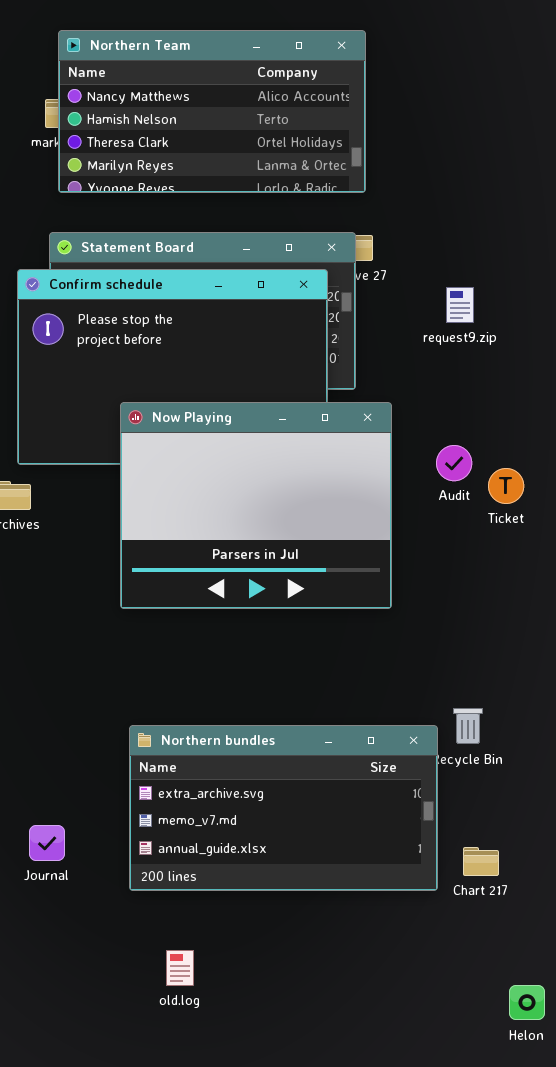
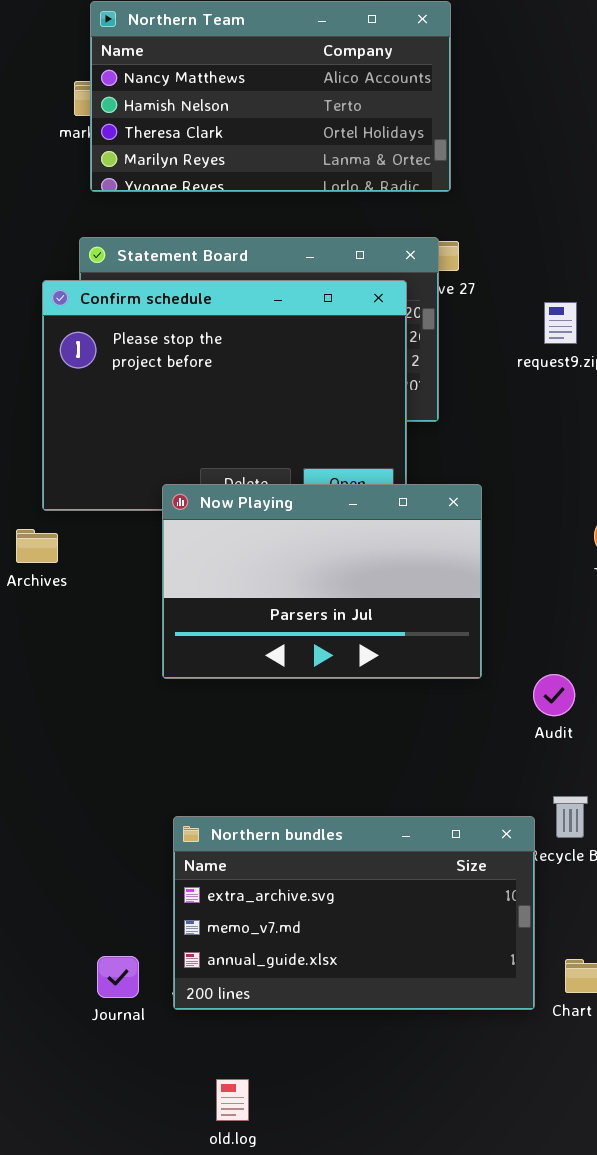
Now Playing: [120,402,392,609] -> [162,484,482,679], resized
Audit: [436,445,472,481] -> [533,674,575,716], moved
Journal: [29,825,65,861] -> [97,956,139,998], moved

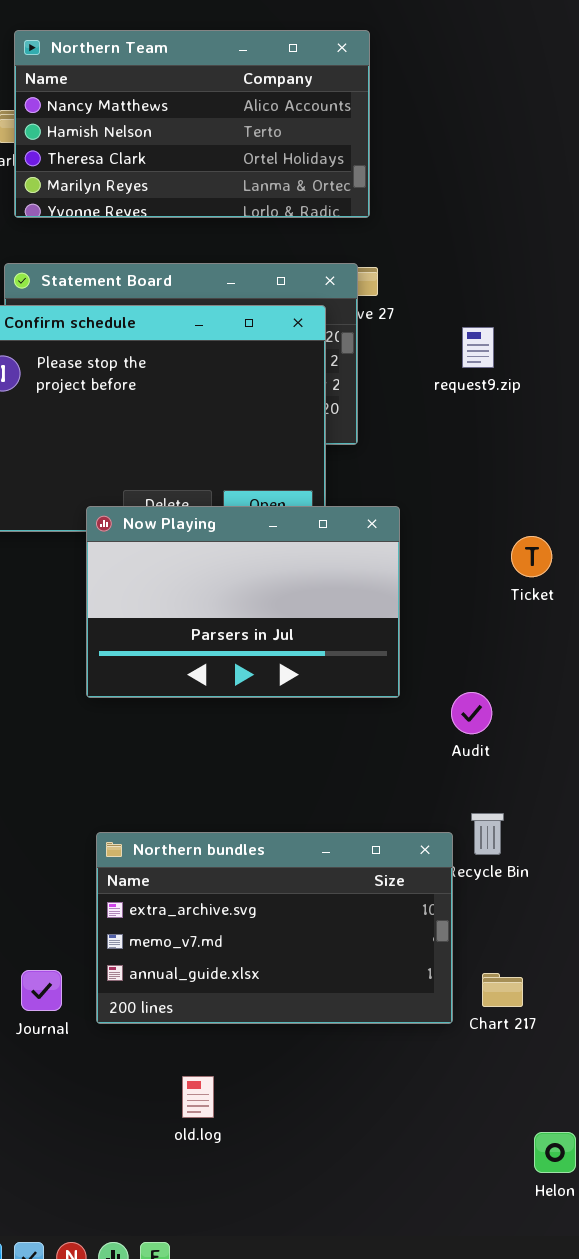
old.log: [216,1079,249,1121] -> [182,1076,214,1118], moved

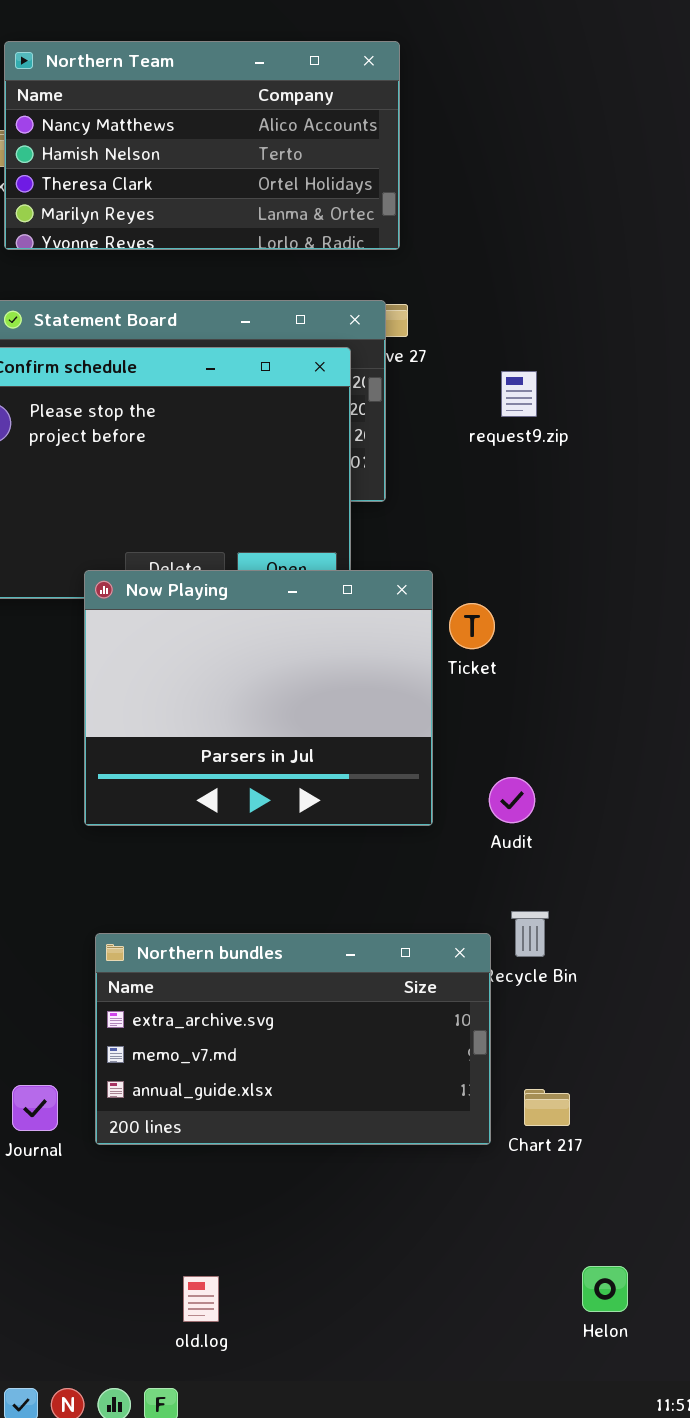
Now Playing: [86,506,400,698] -> [84,570,433,826], resized
Ticket: [511,536,552,577] -> [449,603,495,649], moved
old.log: [182,1076,214,1118] -> [183,1276,219,1322], moved

